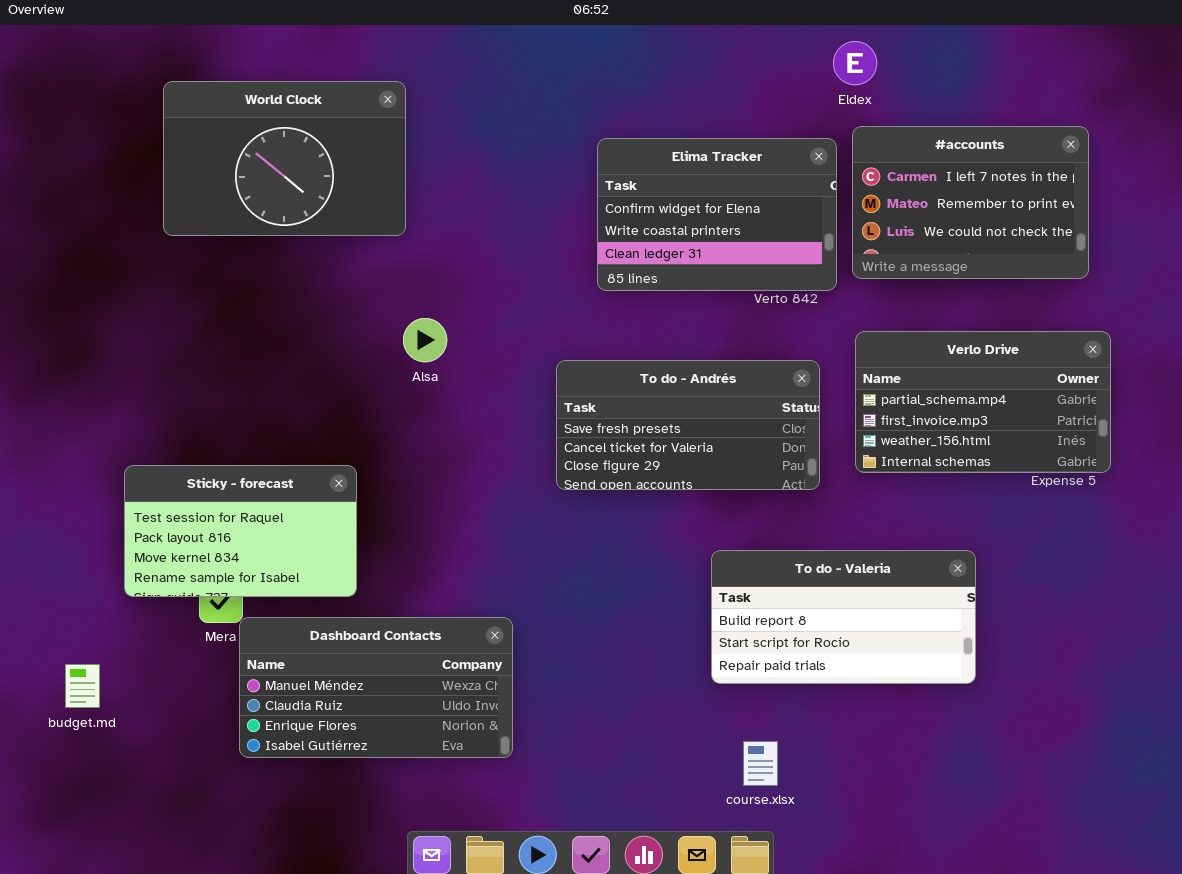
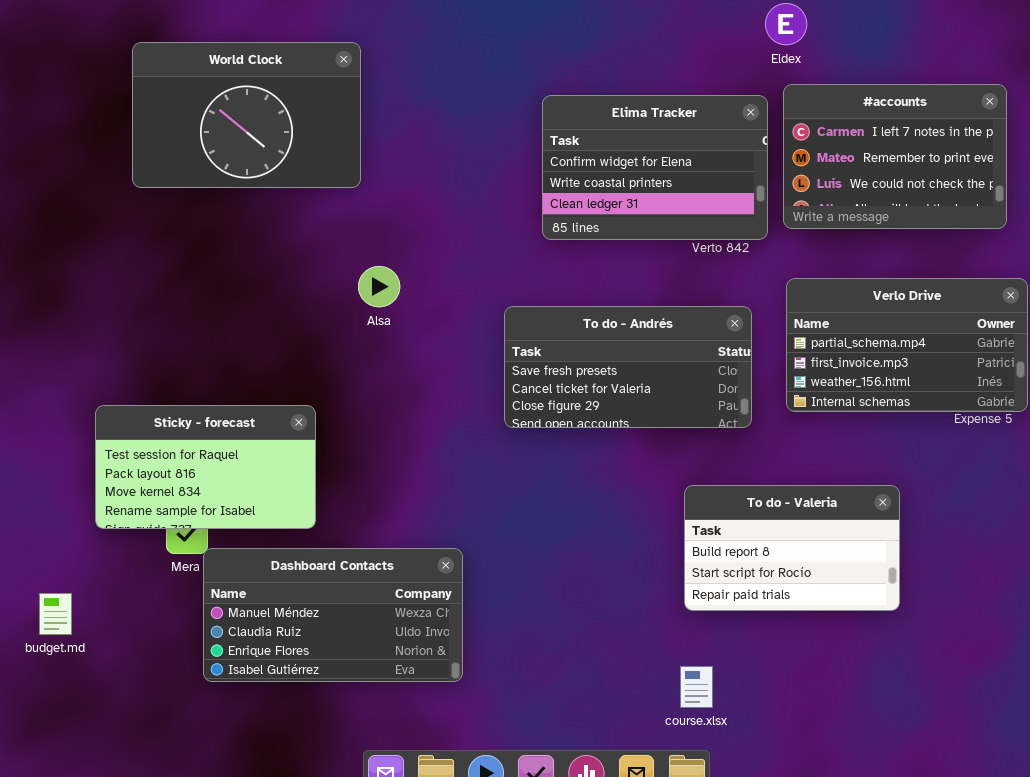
To do - Valeria: [711,550,976,684] -> [684,485,900,611], resized

